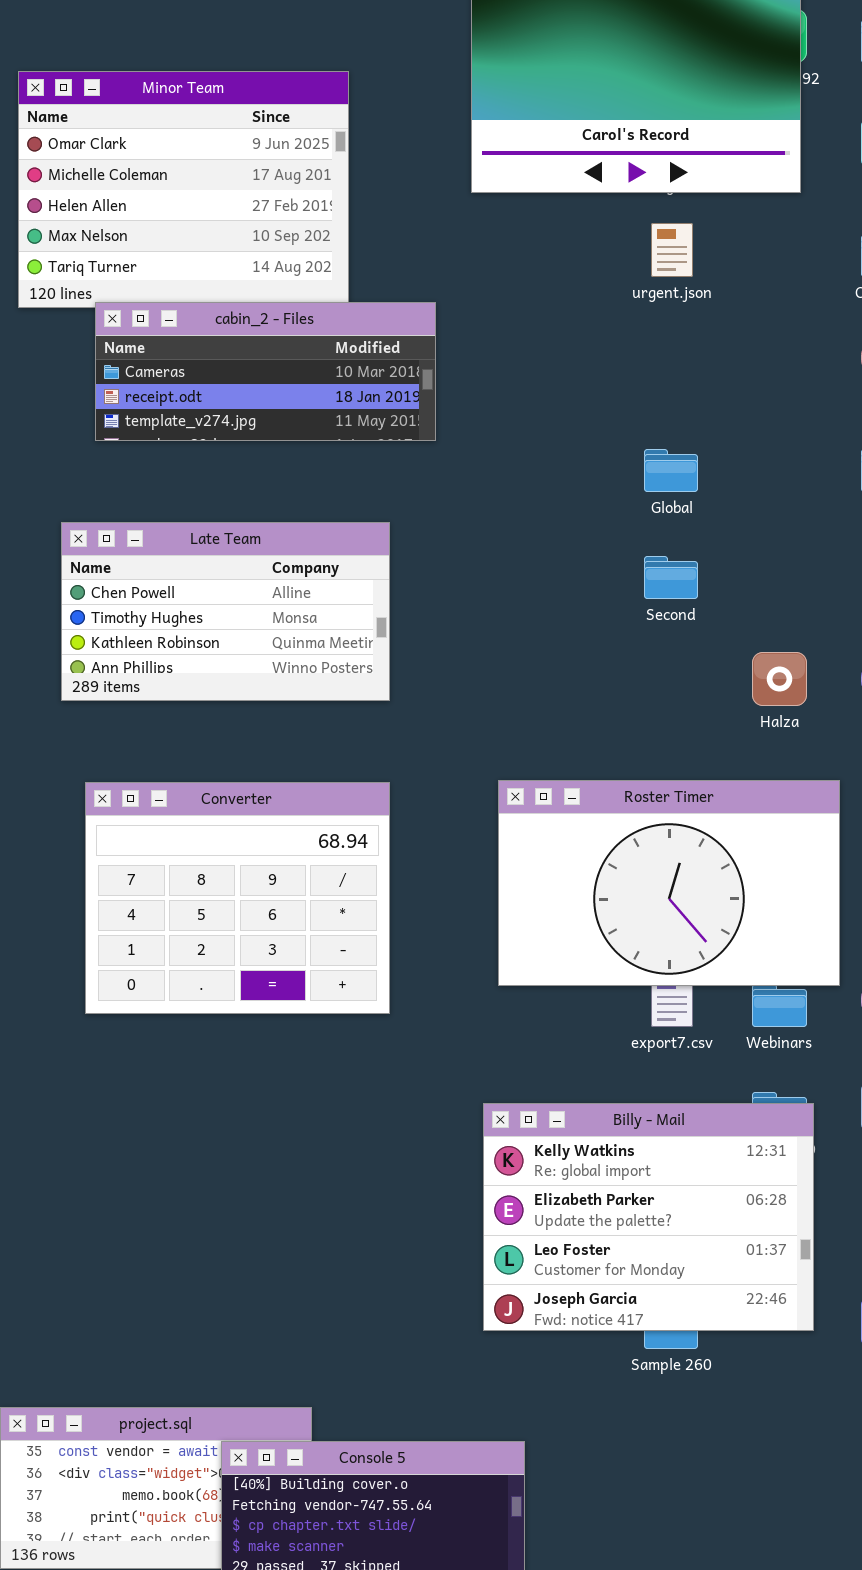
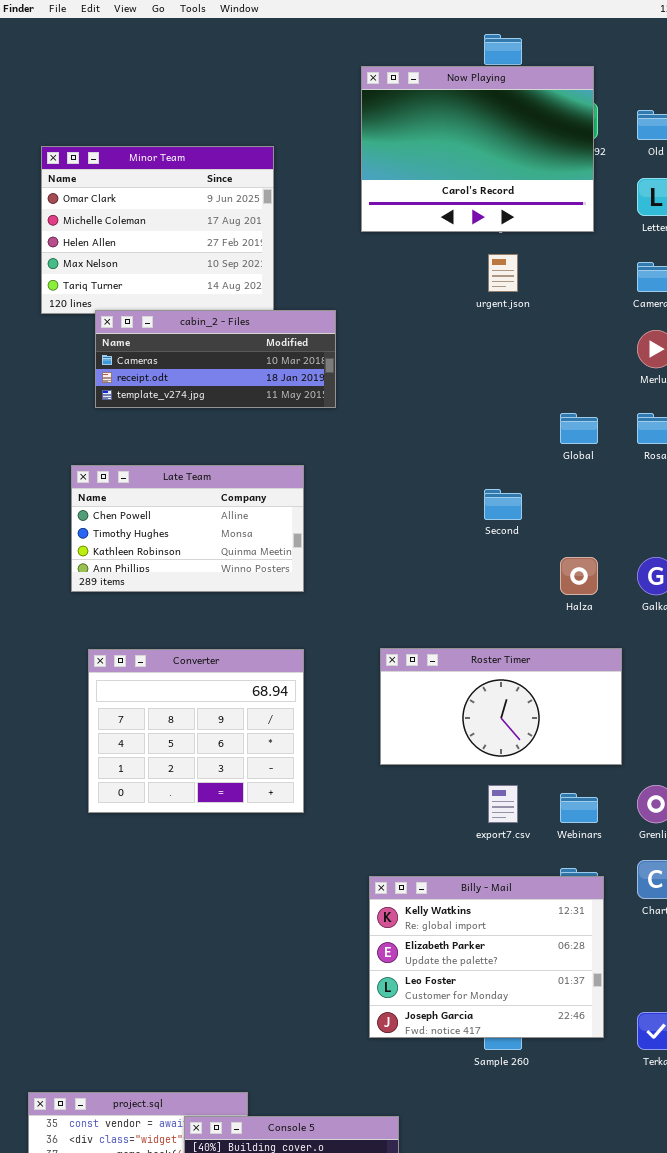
Global: [644,449,698,492] -> [560,413,598,444], moved
Roster Timer: [498,780,840,986] -> [380,648,622,765], resized

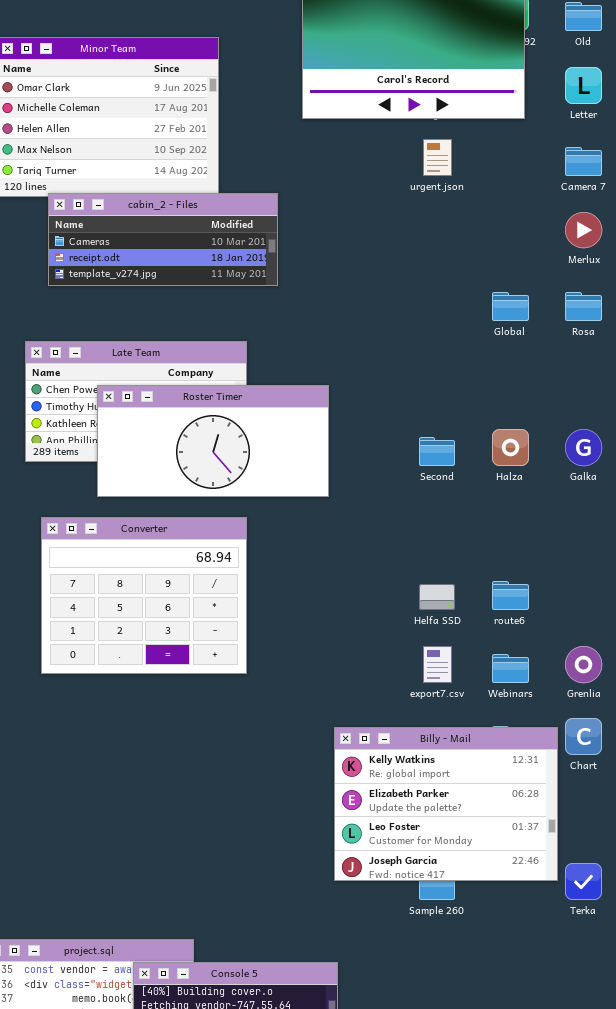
Second: [484,489,522,520] -> [419,437,455,466], moved
Roster Timer: [380,648,622,765] -> [97,385,329,497], moved
Billy - Mail: [369,876,604,1038] -> [334,727,558,881], moved

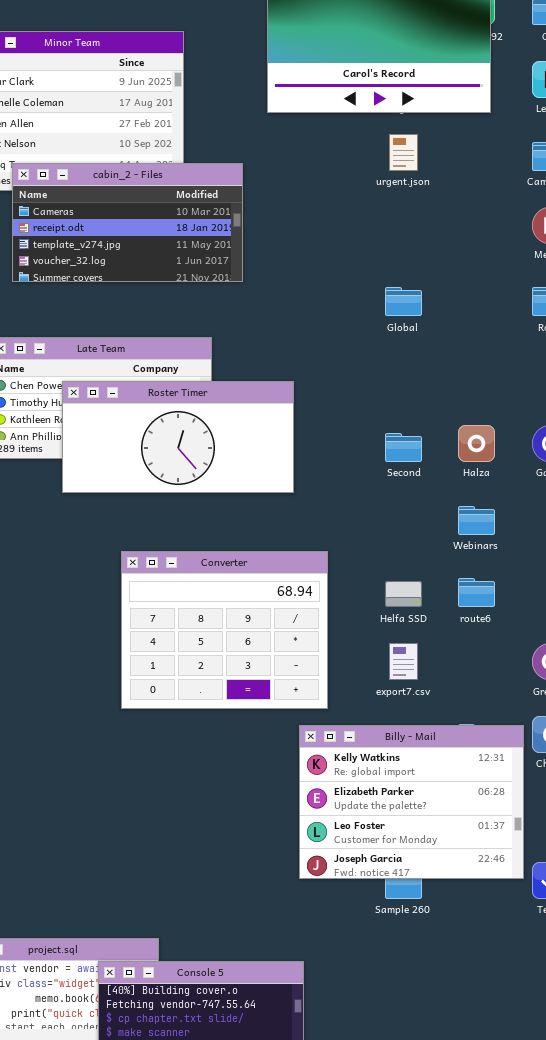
cabin_2 - Files: [48,193,278,286] -> [12,163,243,282], resized
Global: [492,292,529,321] -> [385,287,422,316], moved
Converter: [41,517,247,674] -> [121,551,328,709], moved
Webinars: [492,654,529,683] -> [458,506,495,535], moved

